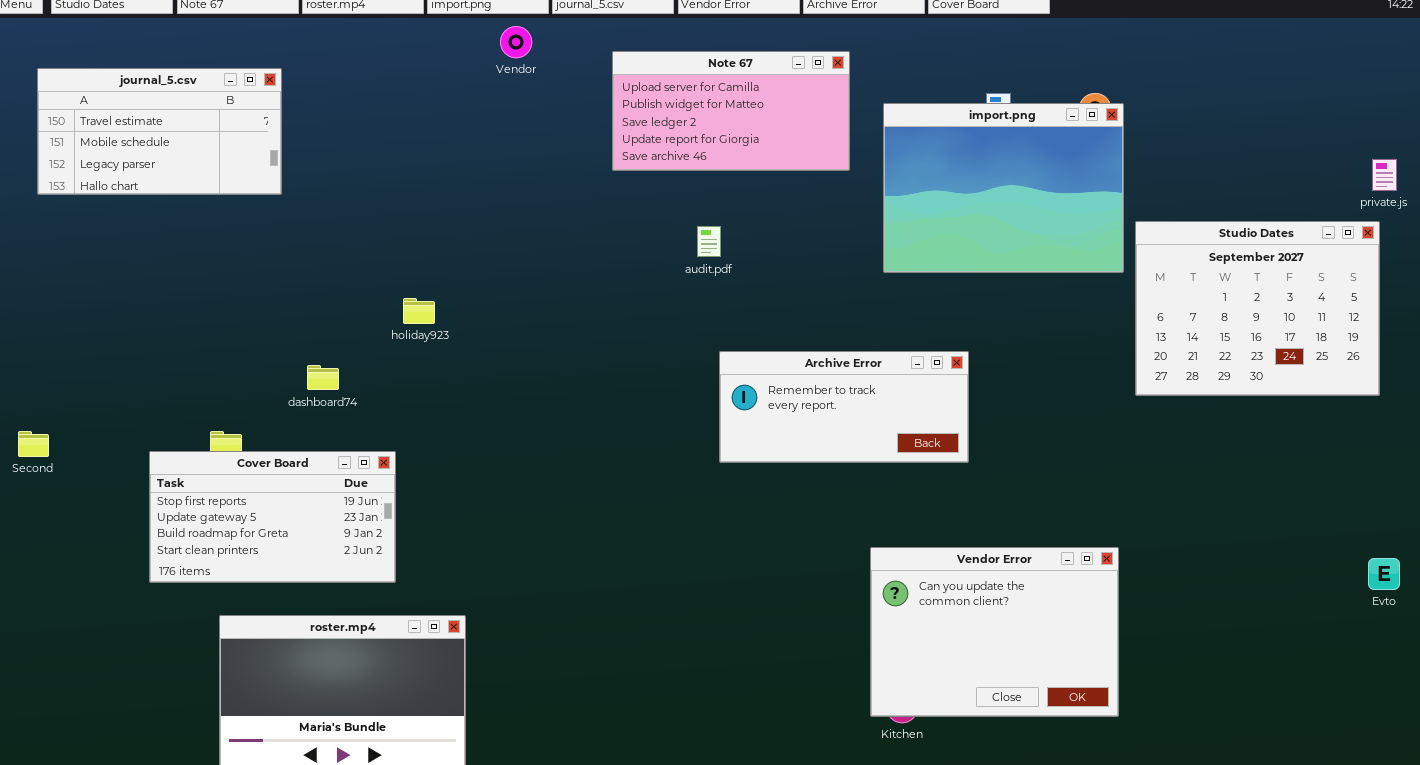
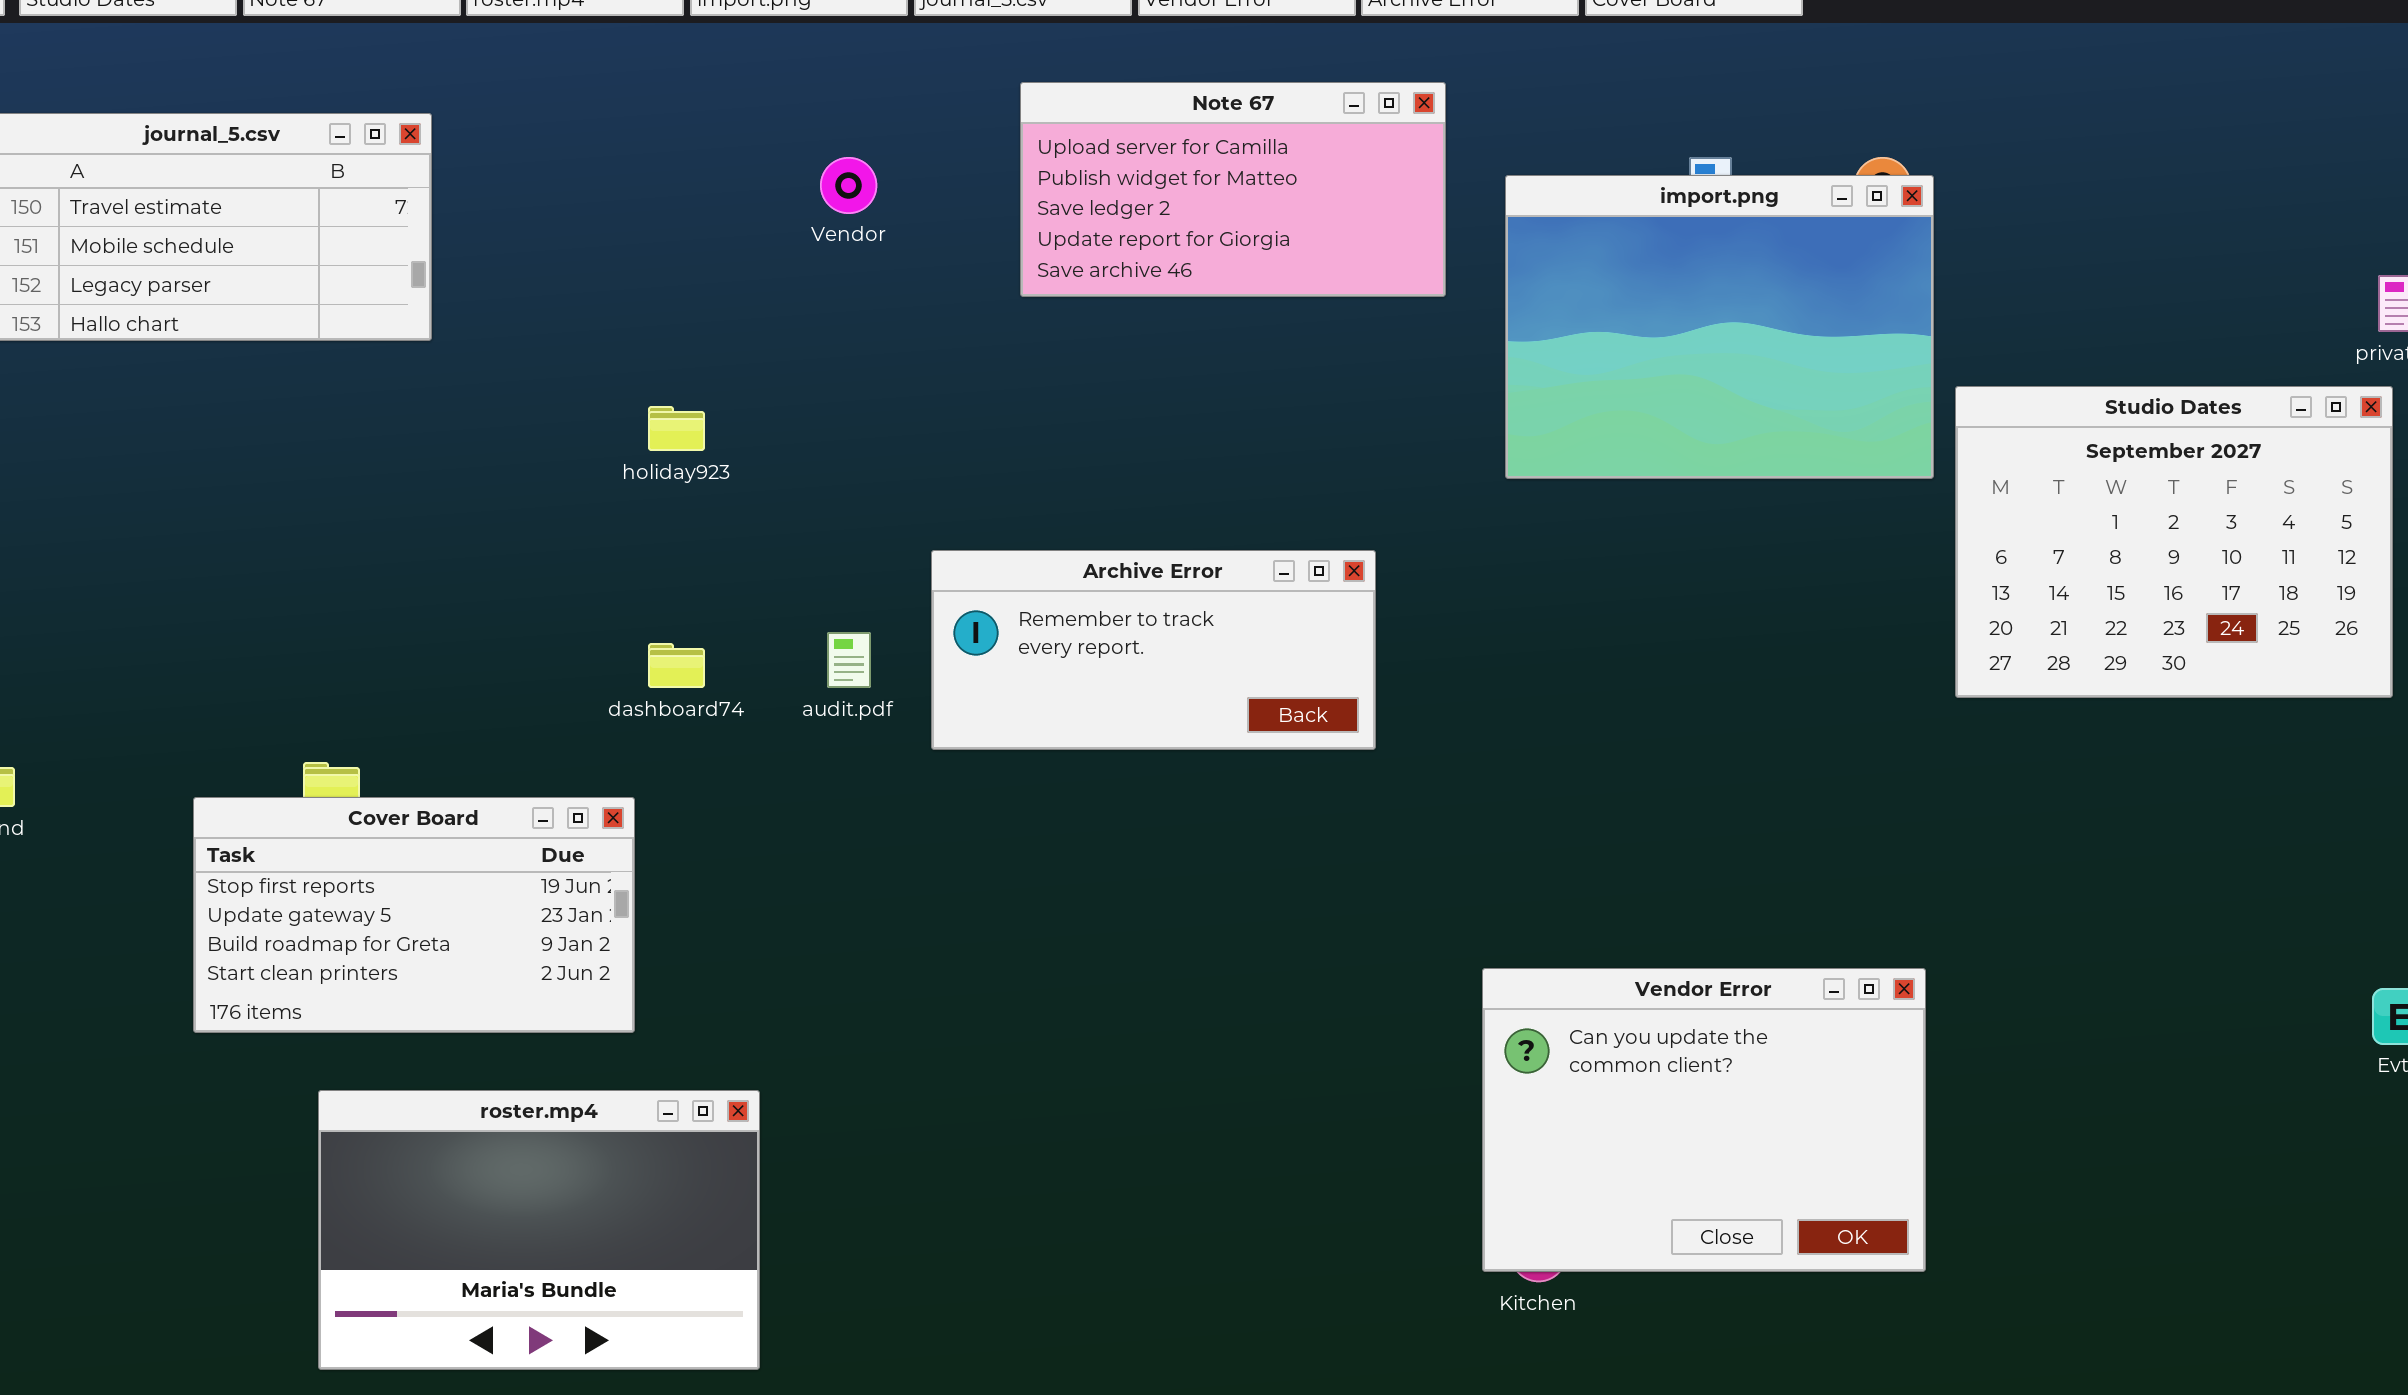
Vendor: [500,26,532,58] -> [820,157,877,214], moved
audit.pdf: [697,226,721,257] -> [827,632,871,688], moved
holiday923: [403,298,435,324] -> [648,406,705,451], moved
Archive Error: [719,351,969,463] -> [931,550,1376,750], moved
dashboard74: [307,365,339,390] -> [648,643,705,688], moved

